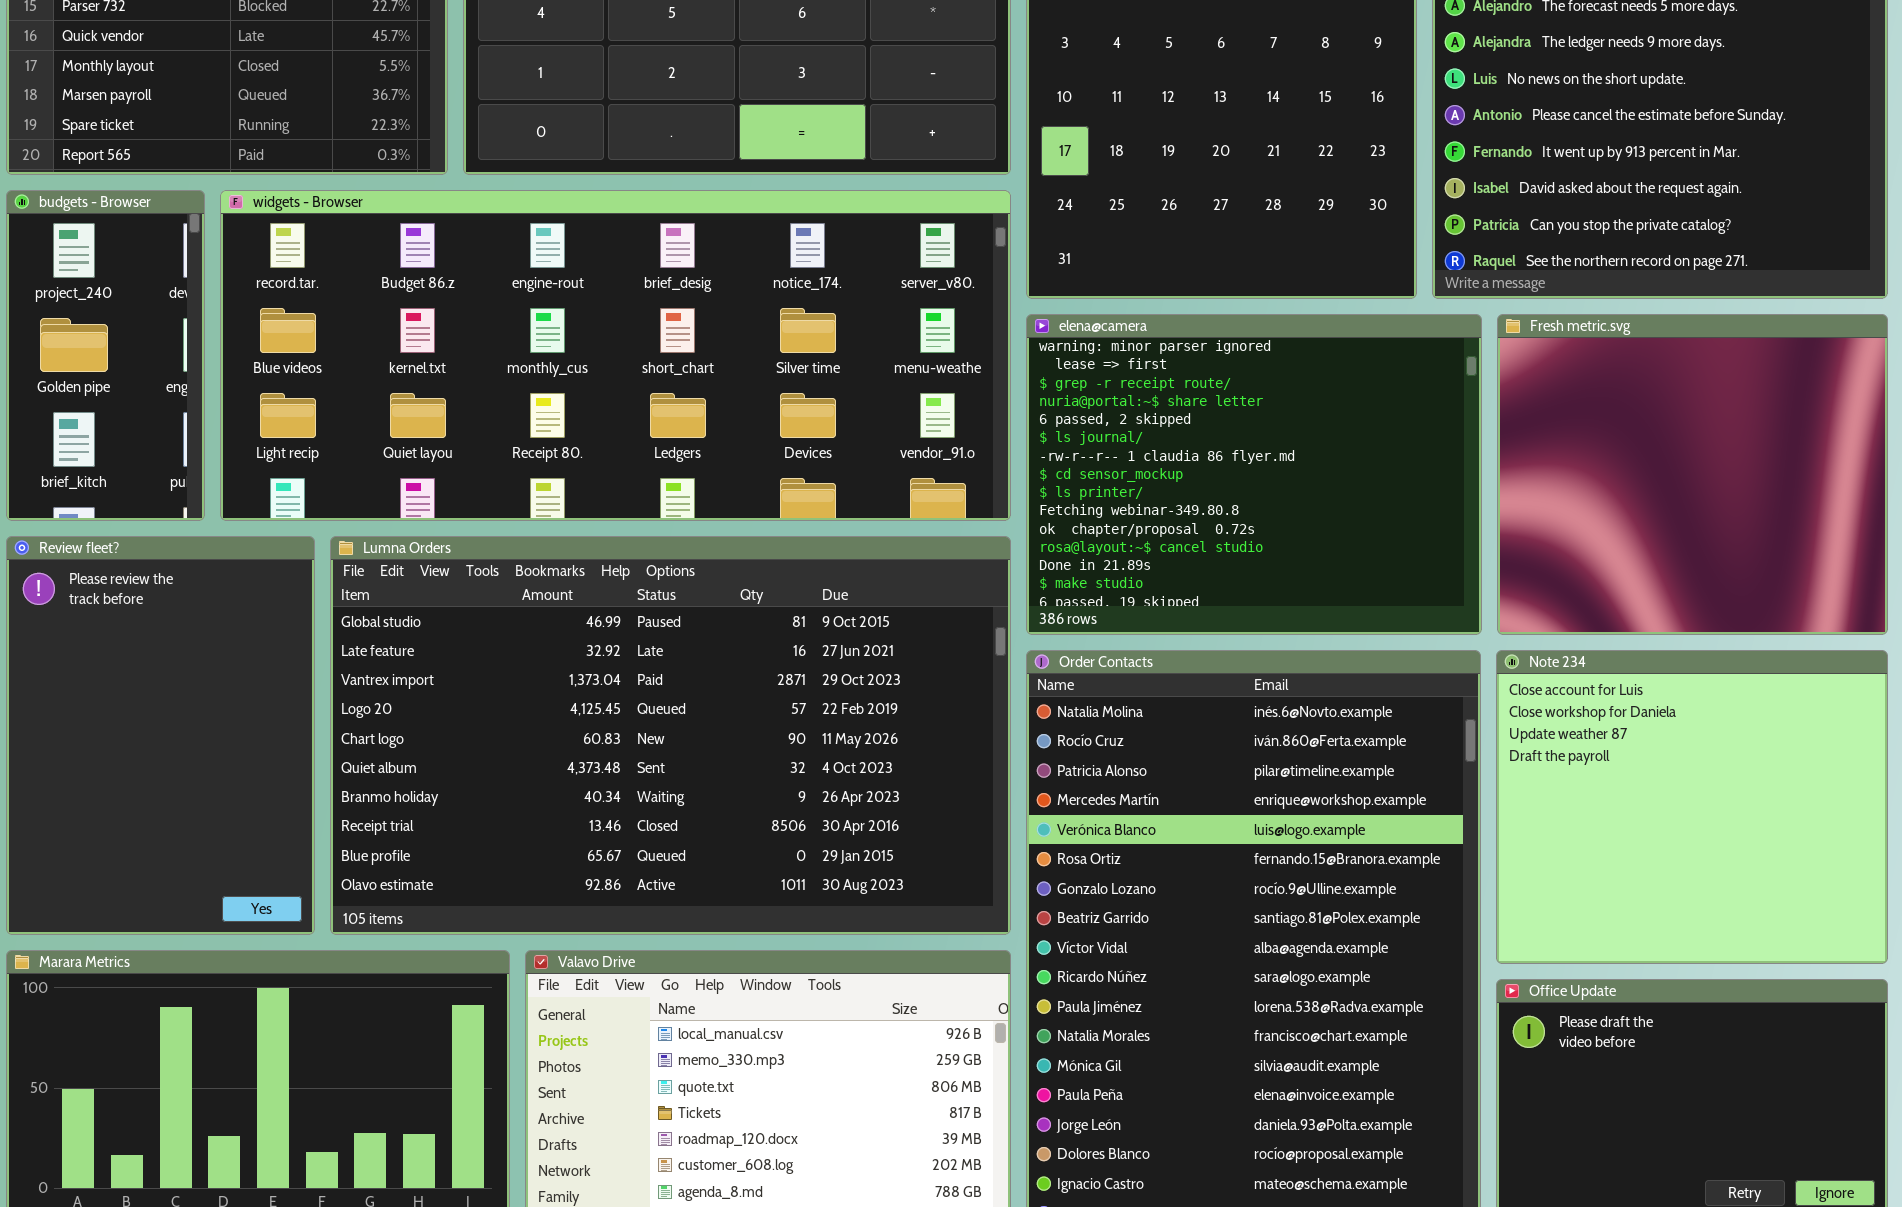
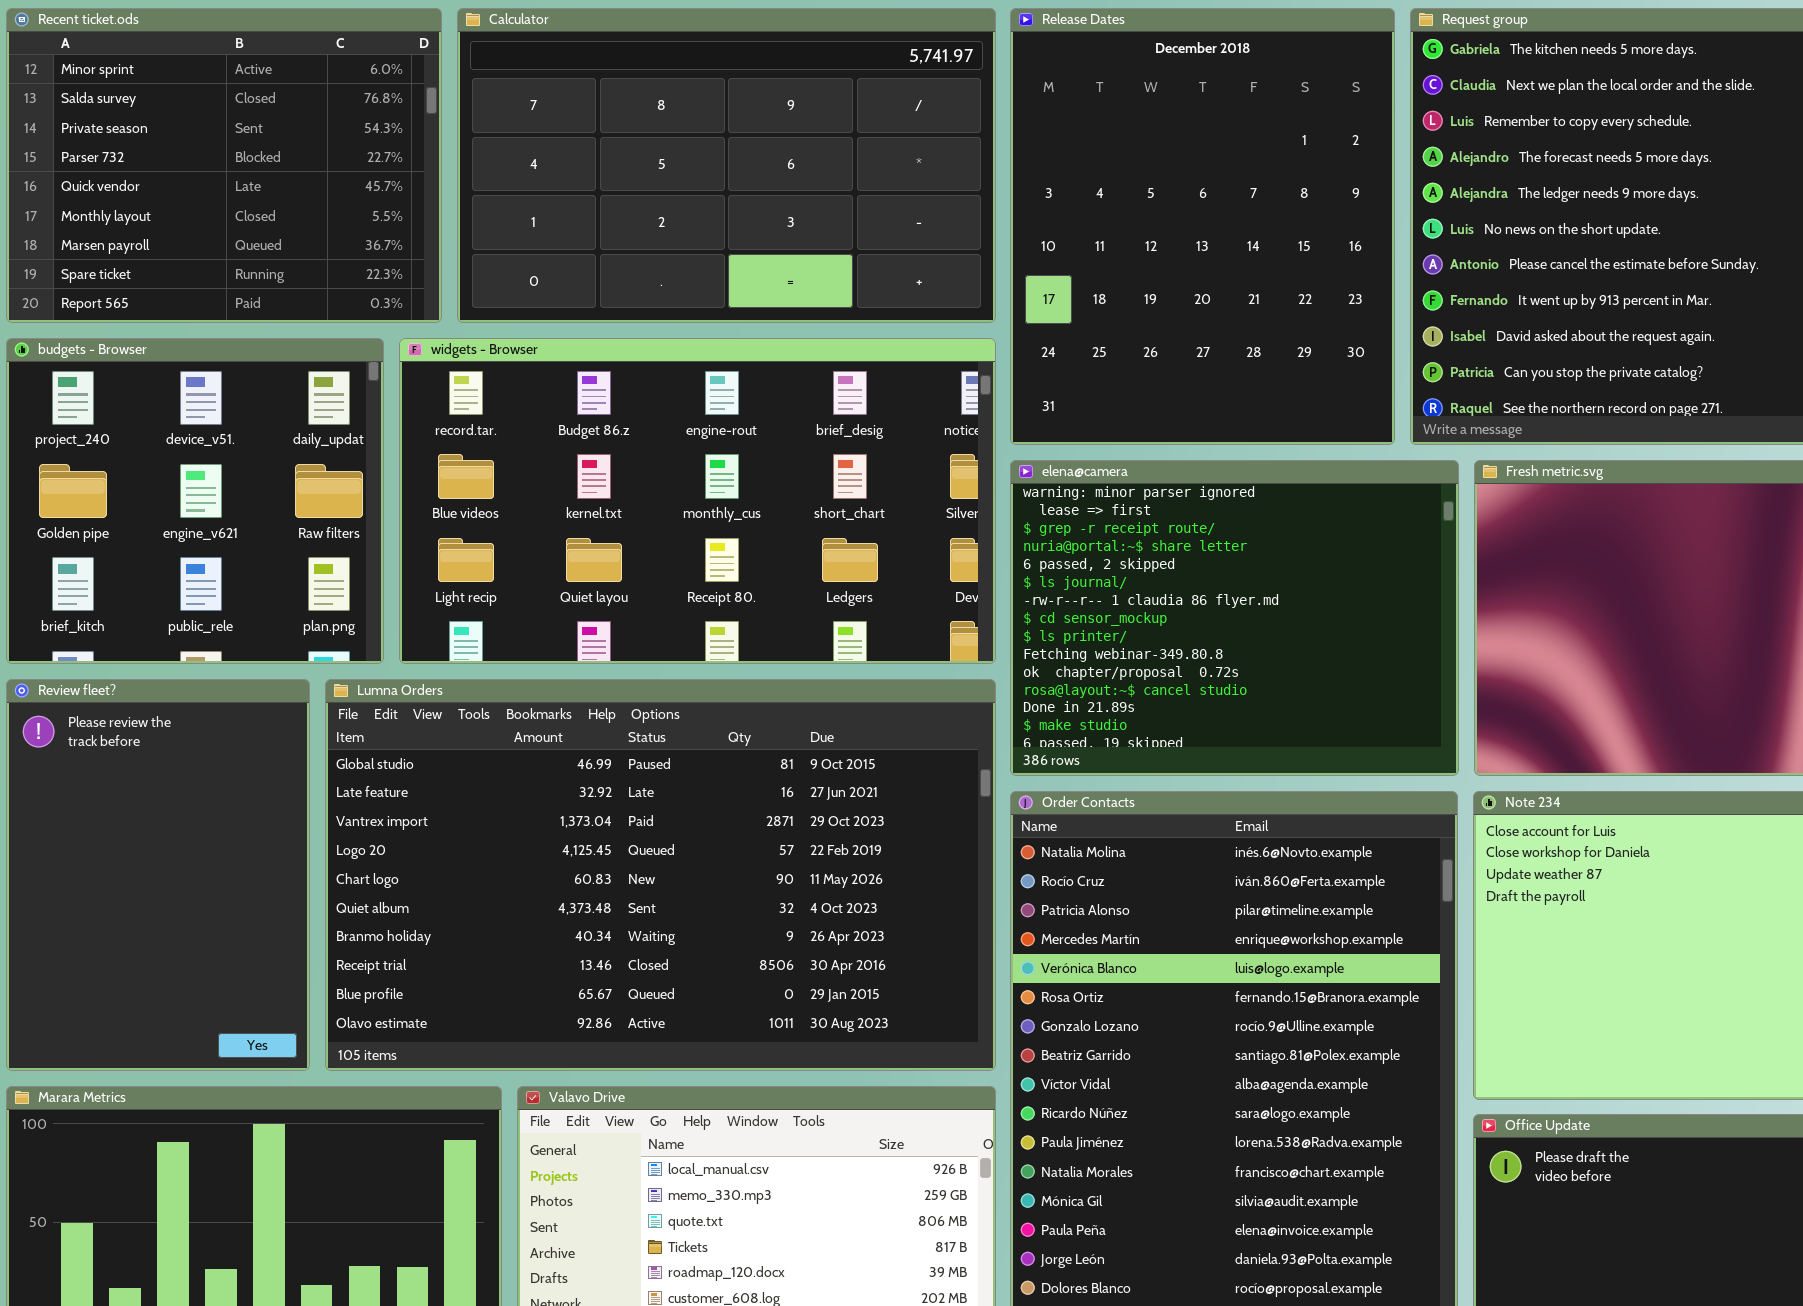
budgets - Browser: [6,190,205,521] -> [6,338,384,664], resized
widgets - Browser: [220,190,1011,521] -> [399,338,996,664], resized

